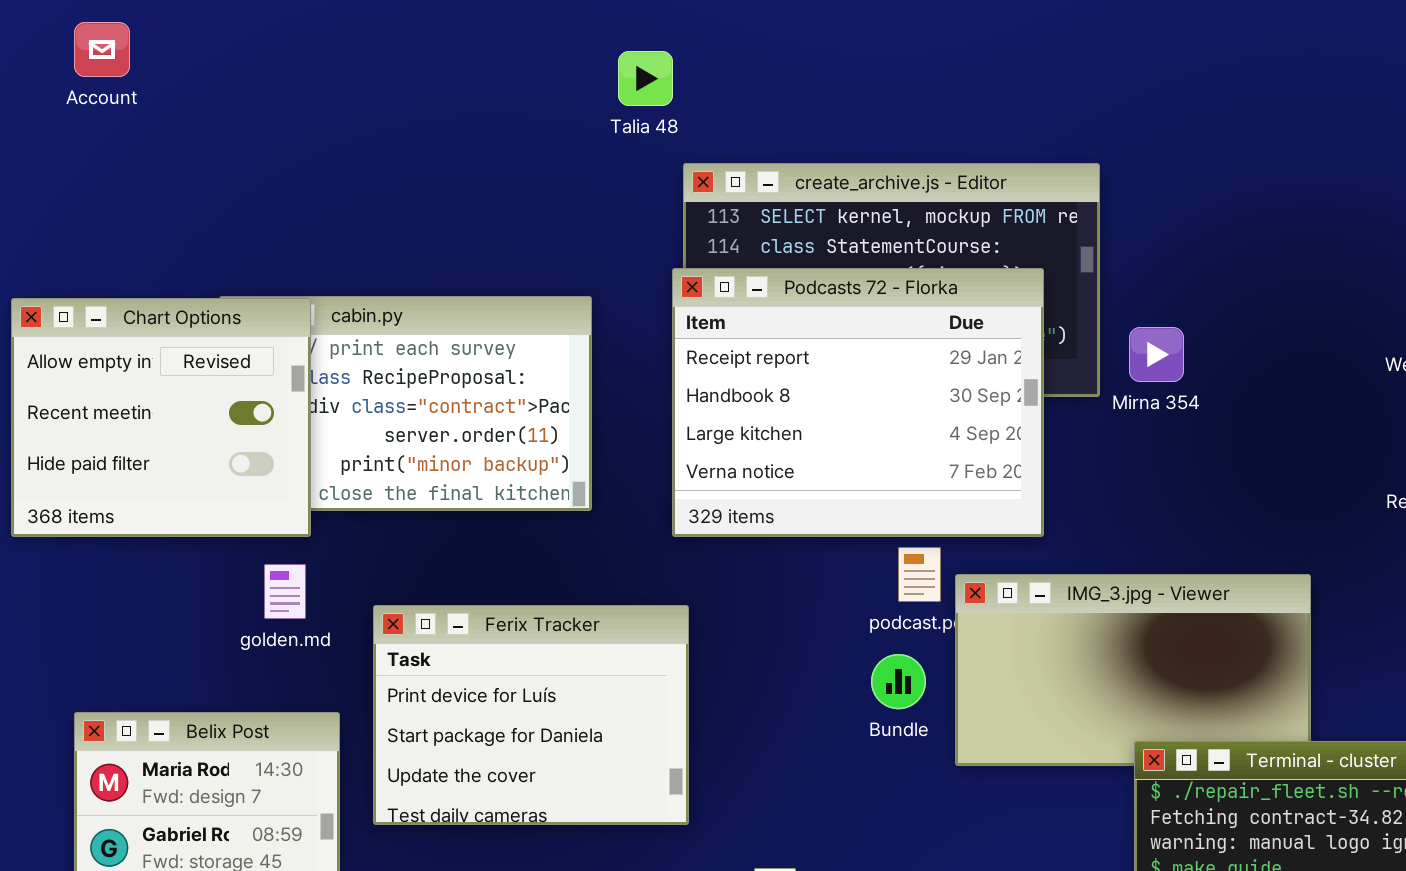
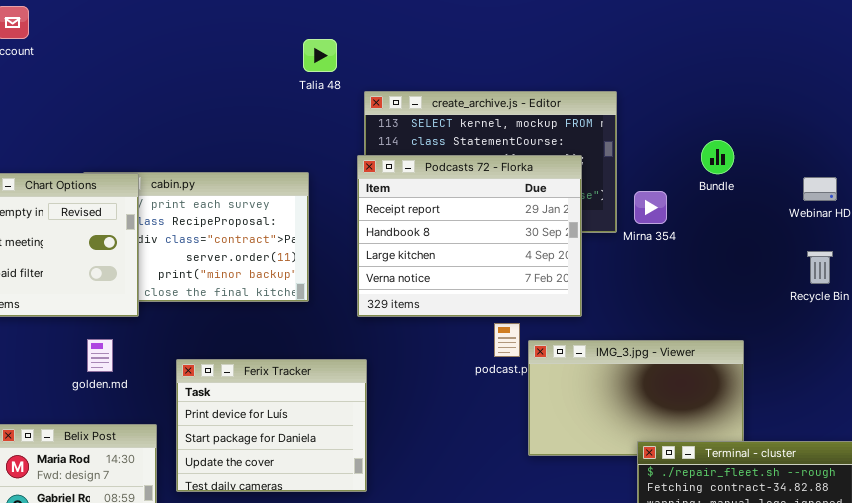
Talia 48: [618,51,673,106] -> [303,39,337,72], moved
golden.md: [264,564,306,619] -> [87,339,113,372], moved
Bundle: [871,654,926,709] -> [701,140,734,174], moved

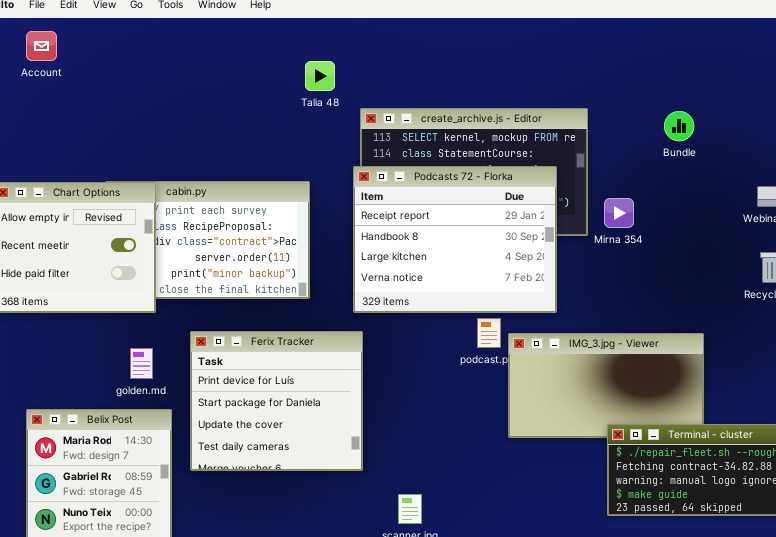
Bundle: [701,140,734,174] -> [664,111,694,141], moved
golden.md: [87,339,113,372] -> [130,348,153,379], moved
Ferix Tracker: [176,359,367,492] -> [190,331,363,471], resized

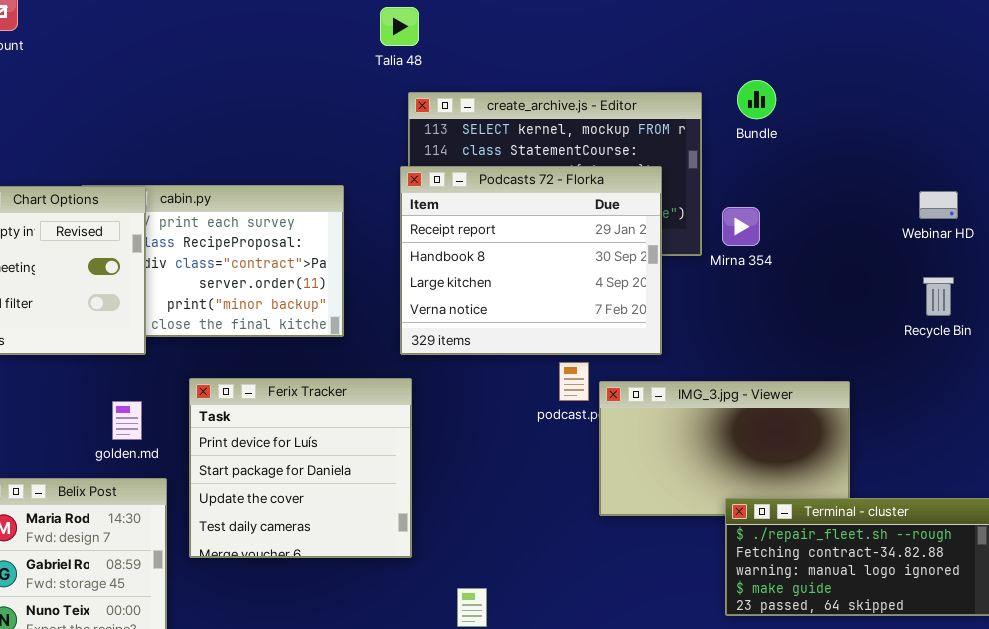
Talia 48: [305,61,335,91] -> [380,7,419,46], moved
Bundle: [664,111,694,141] -> [737,80,776,119], moved

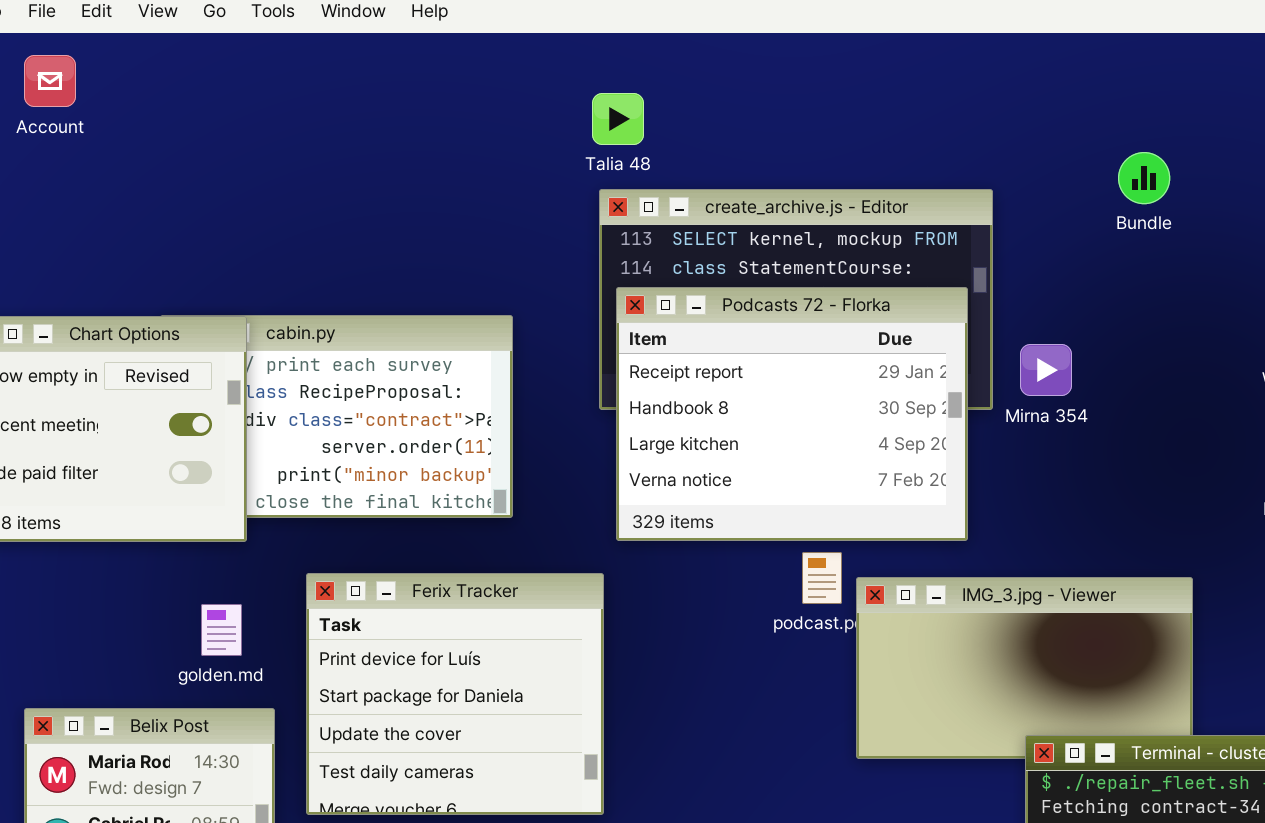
Talia 48: [380,7,419,46] -> [592,93,644,145], moved
Bundle: [737,80,776,119] -> [1118,152,1170,204], moved
Podcasts 72 - Florka: [400,166,662,355] -> [616,287,968,541], moved

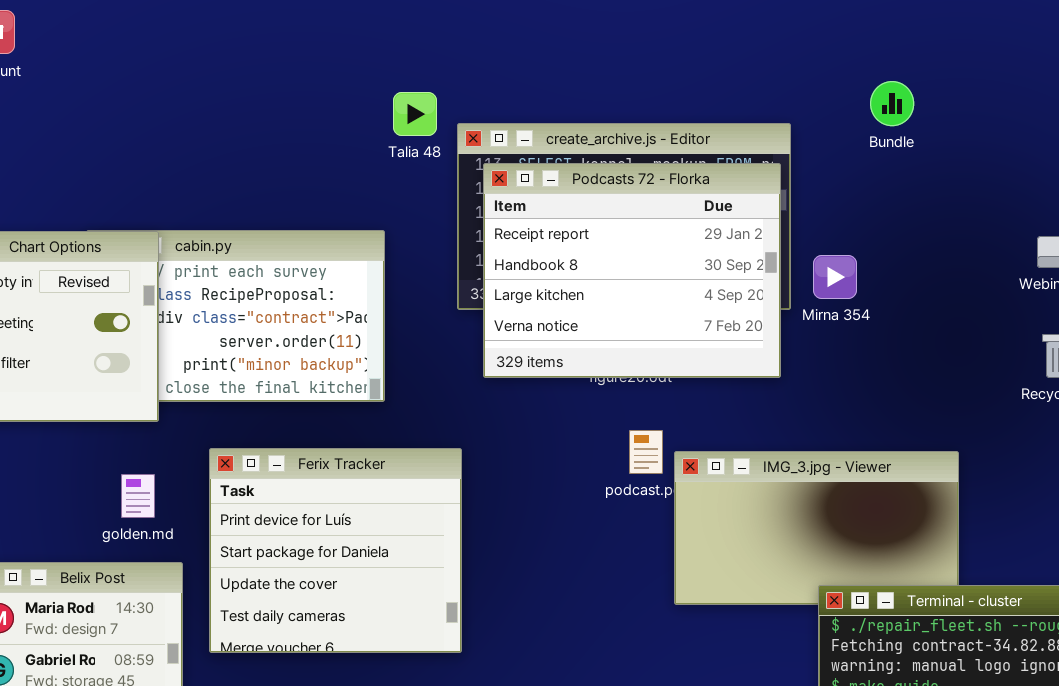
Talia 48: [592,93,644,145] -> [393,92,437,136], moved
Bundle: [1118,152,1170,204] -> [870,81,914,126], moved
Podcasts 72 - Florka: [616,287,968,541] -> [483,163,781,378], moved

